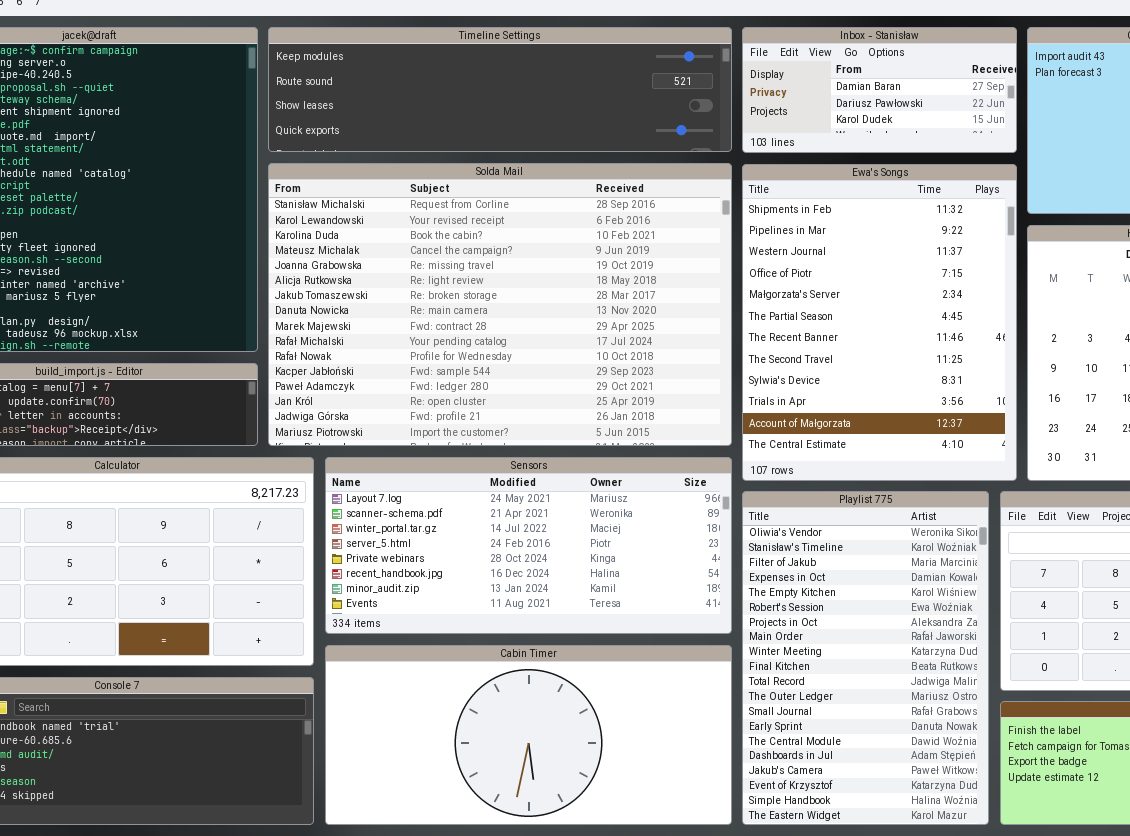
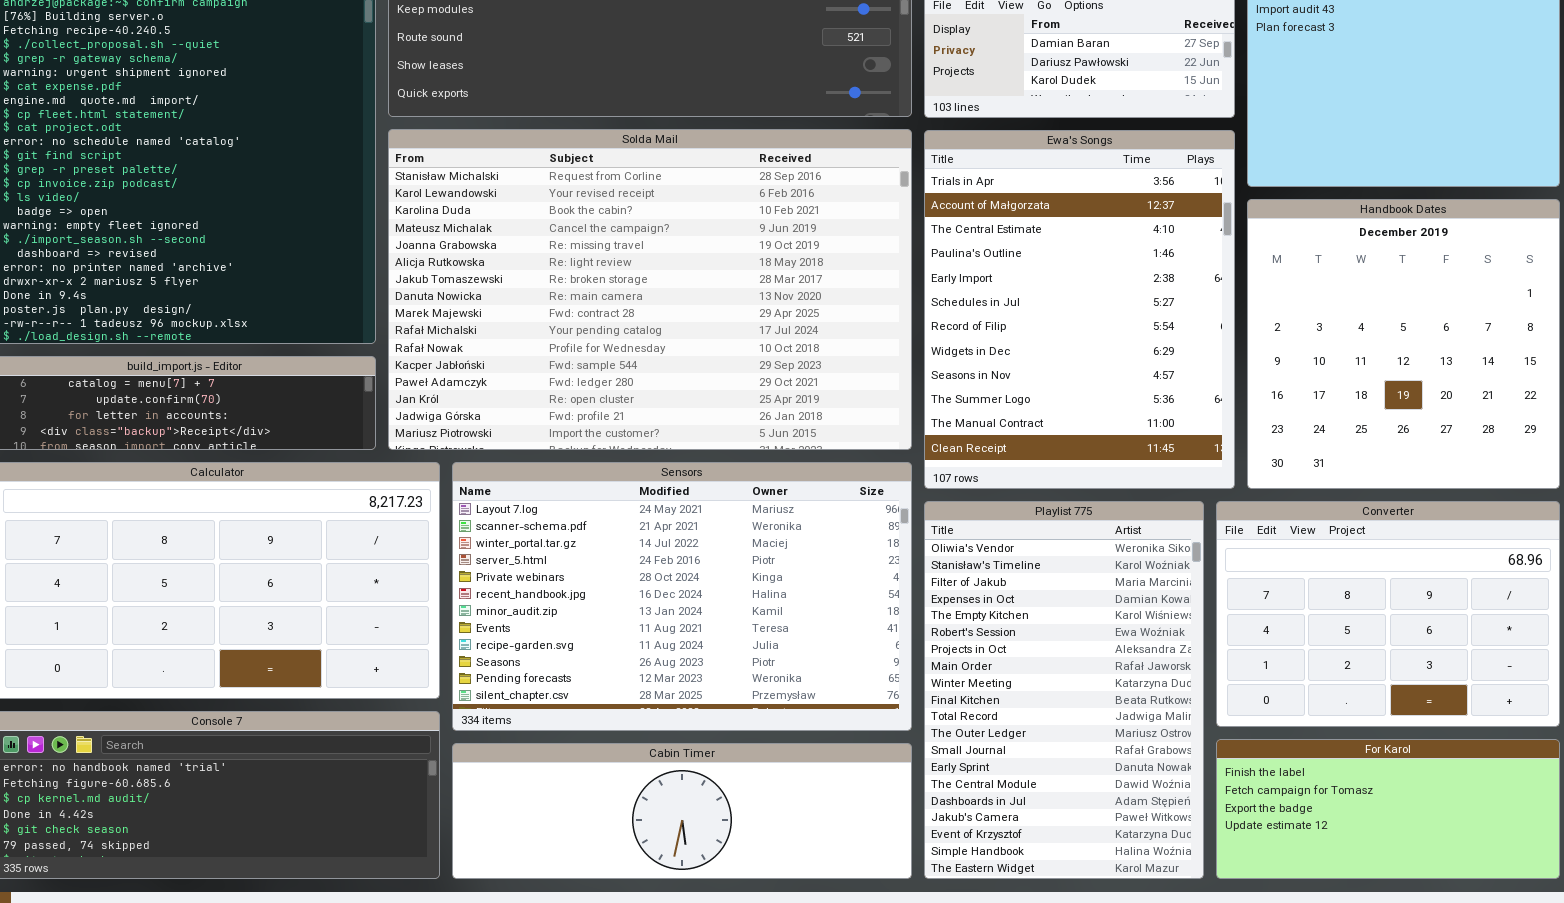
Ewa's Songs: [742,164,1017,481] -> [924,130,1235,489], scrolled down 9 rows
Sensors: [325,457,732,634] -> [452,462,912,731], resized
Cabin Timer: [325,645,732,825] -> [452,743,912,879], resized

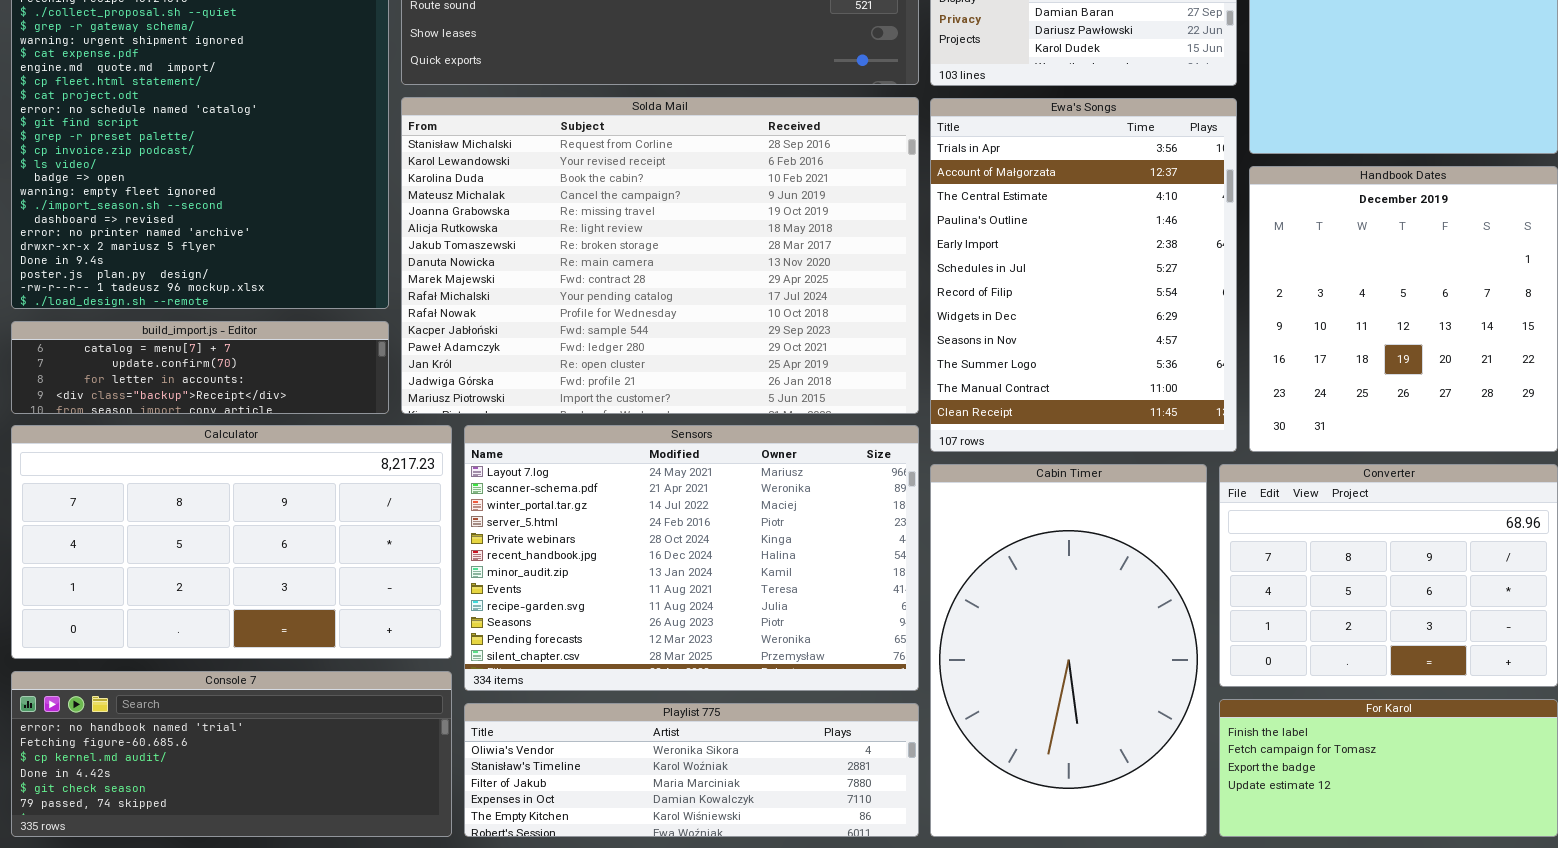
Playlist 775: [924,501,1204,879] -> [464,703,919,837], moved, resized
Cabin Timer: [452,743,912,879] -> [930,464,1207,837], moved, resized

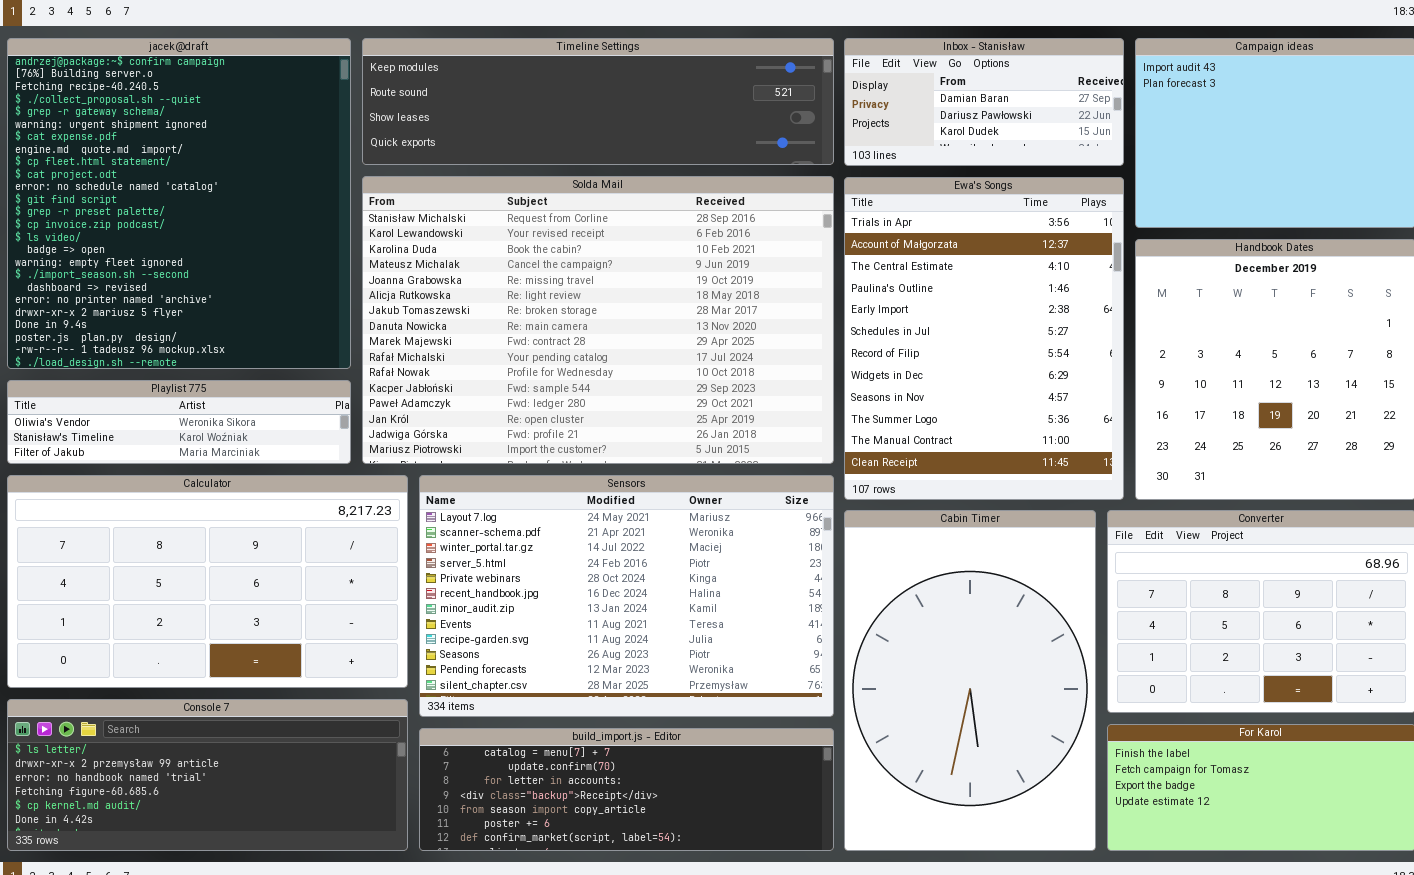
build_import.js - Editor: [11,321,389,414] -> [419,728,834,851], moved, resized
Console 7: [11,671,452,837] -> [7,699,408,851], scrolled up 2 rows
Playlist 775: [464,703,919,837] -> [7,380,351,464], moved, resized

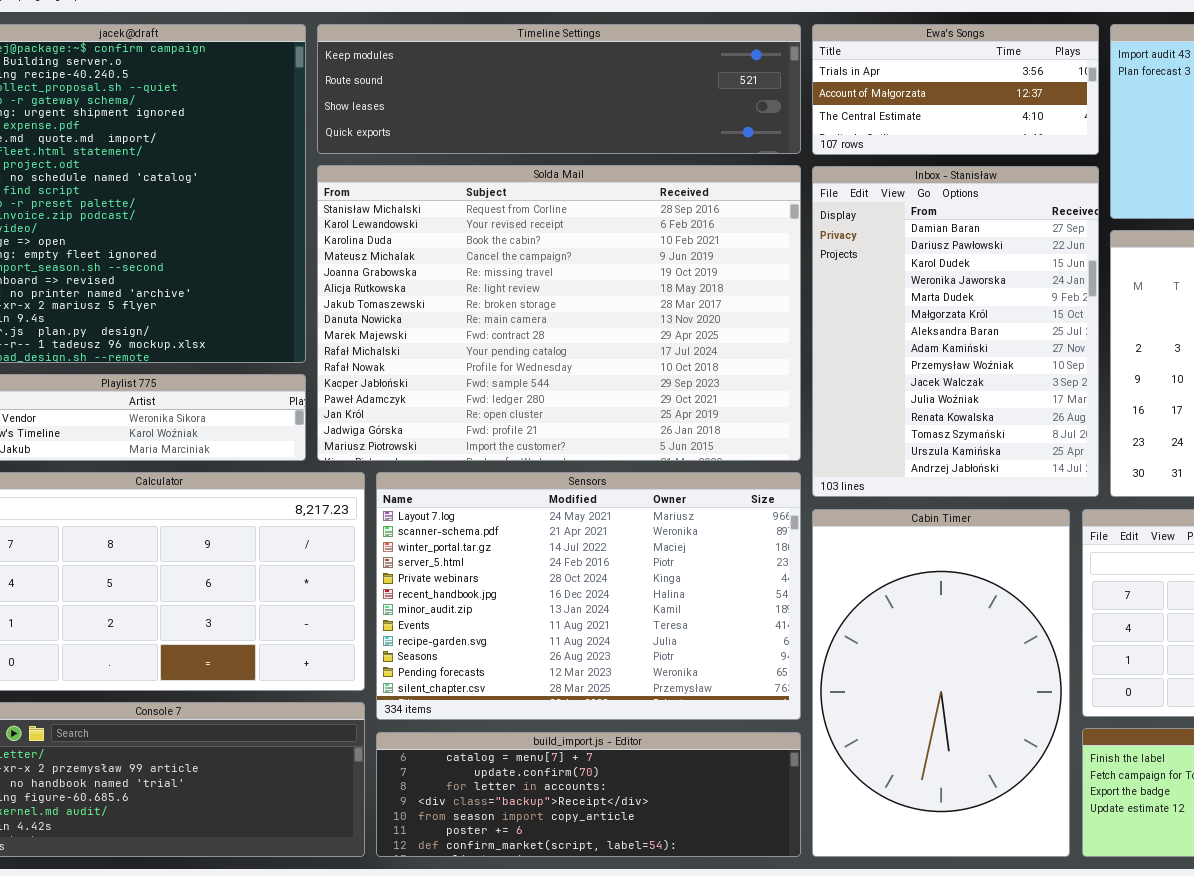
Inbox - Stanisław: [844,38,1124,166] -> [812,166,1099,497], moved, resized
Ewa's Songs: [844,177,1124,500] -> [812,24,1099,155], moved, resized

